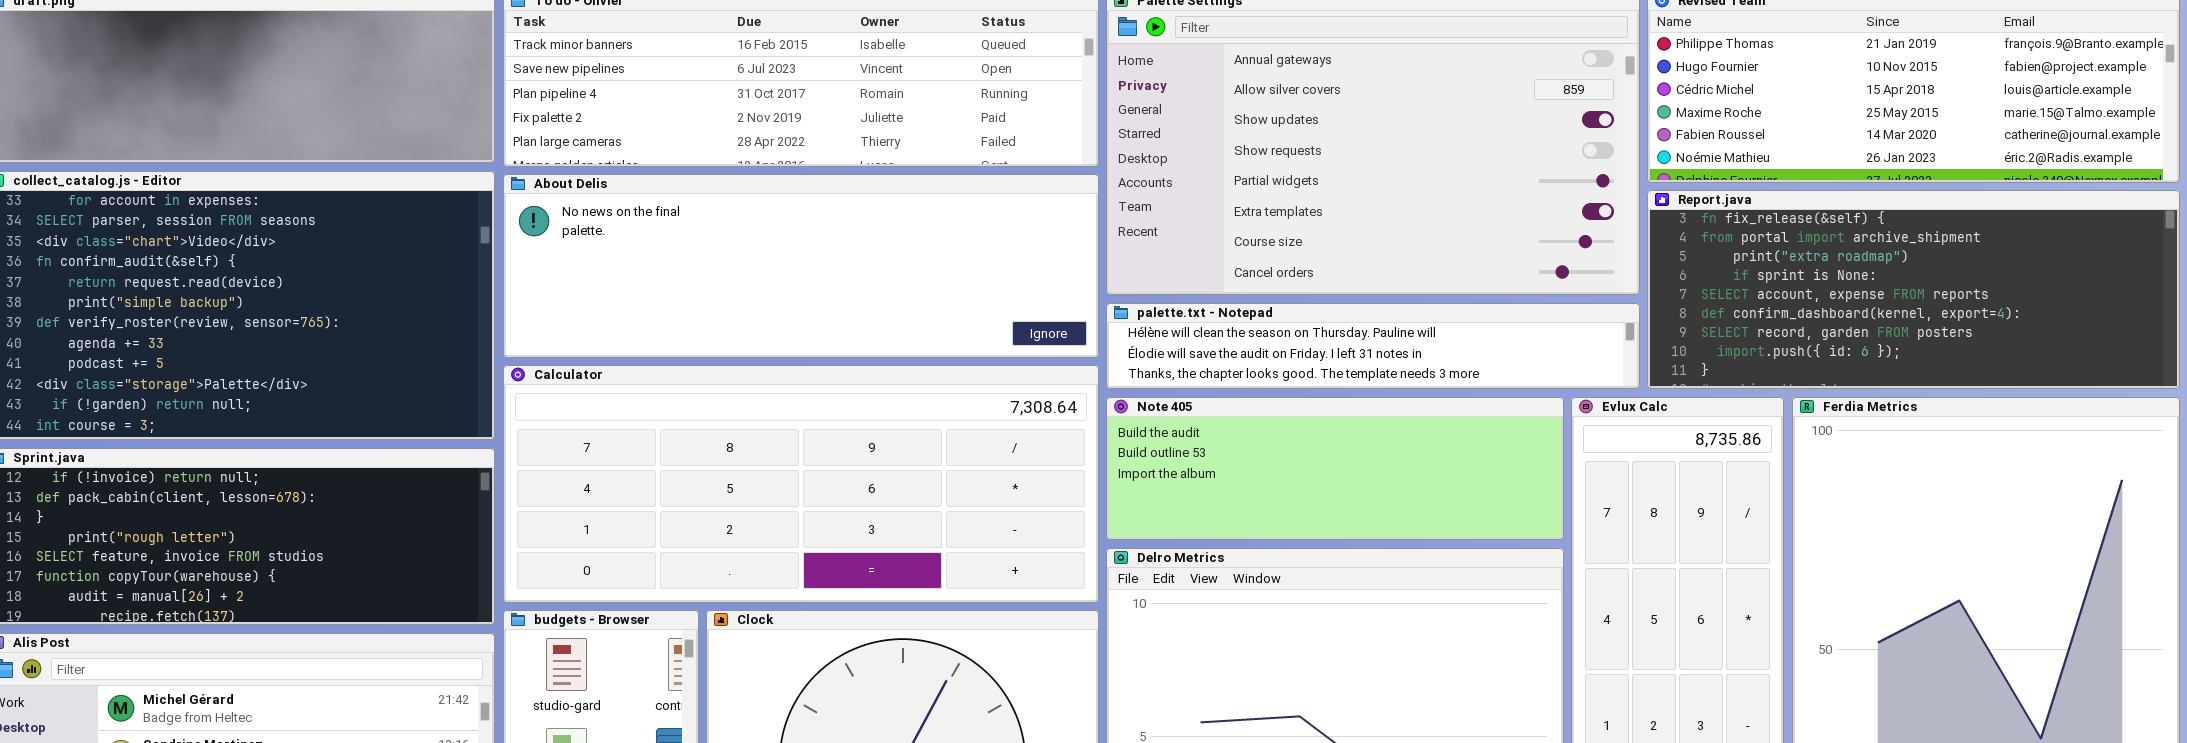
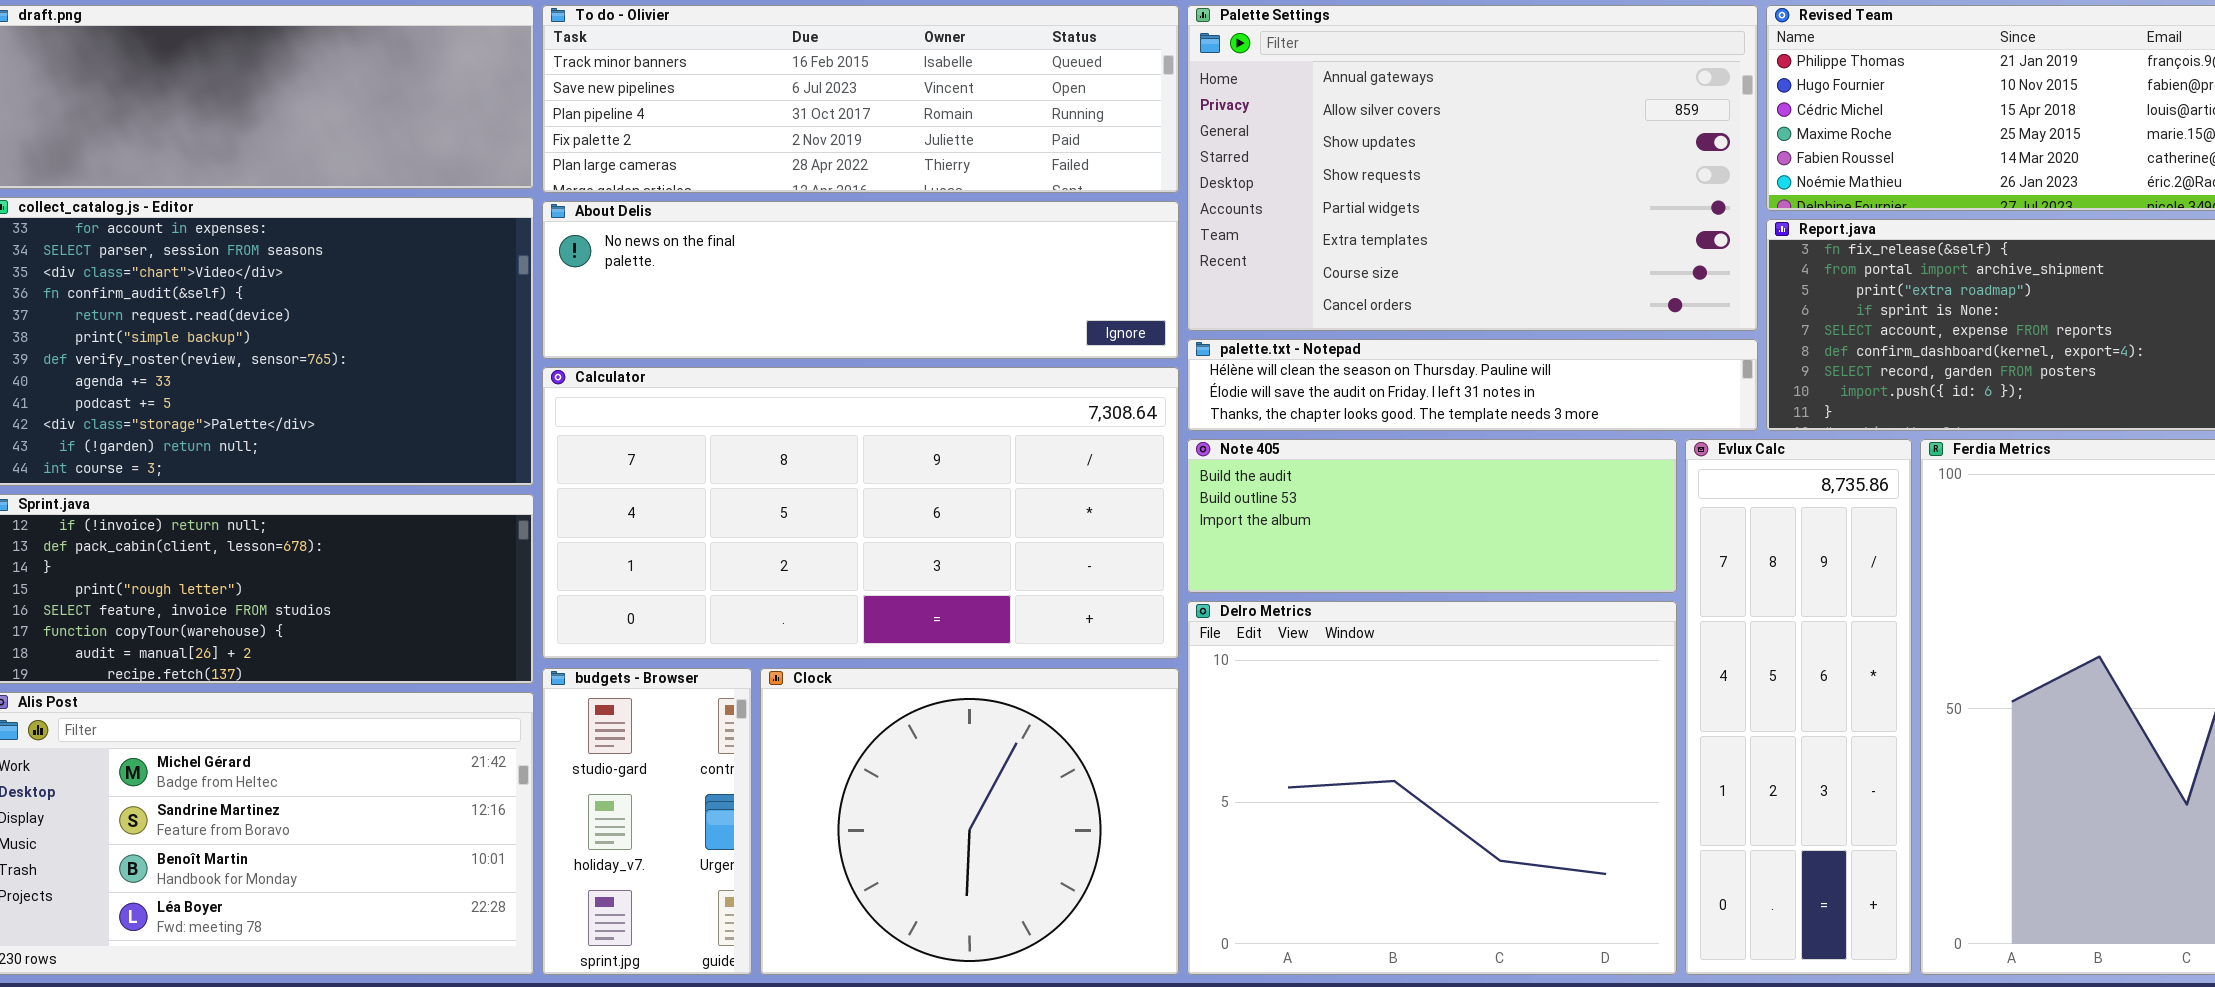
About Delis: [503,174,1099,358] -> [542,201,1179,359], resized
Calculator: [503,365,1099,603] -> [542,367,1179,659], resized

